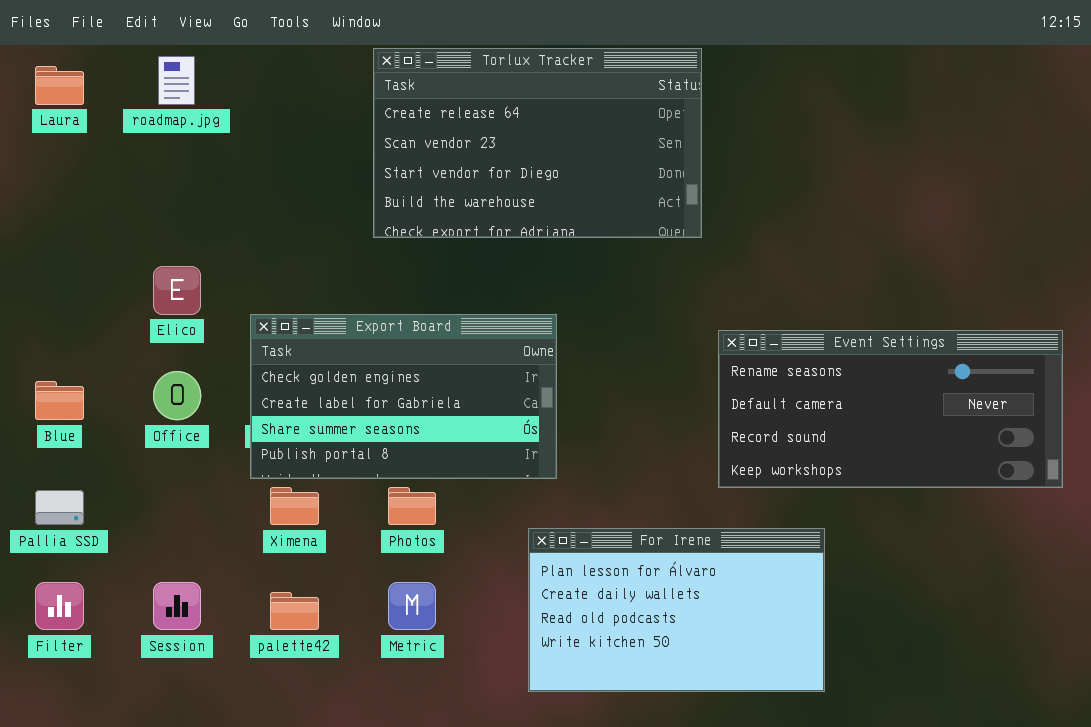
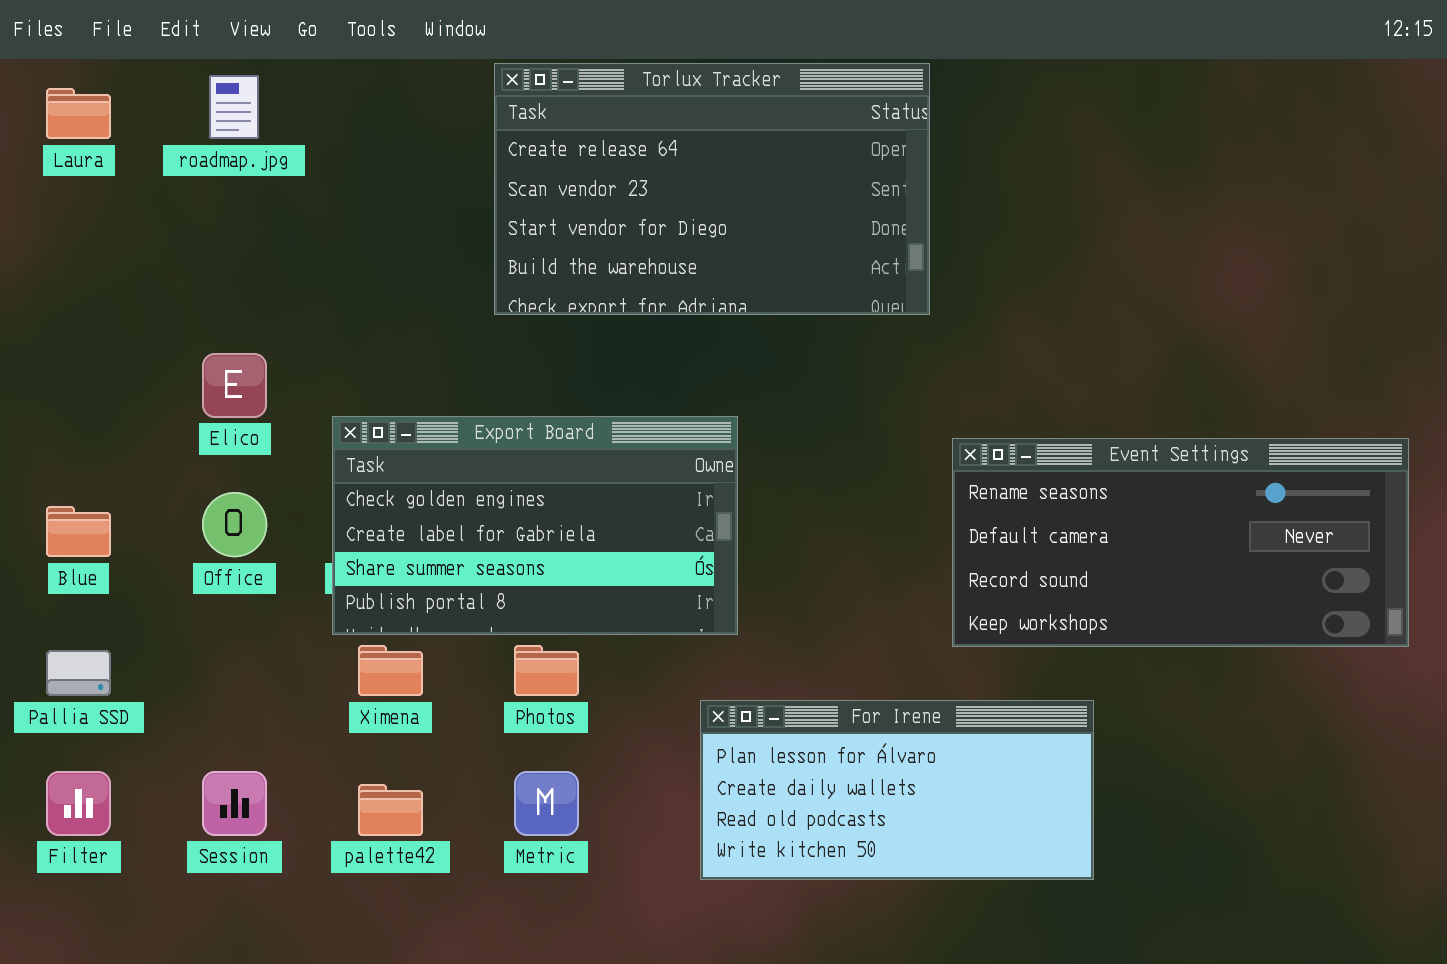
For Irene: [528,528,825,692] -> [700,700,1094,880], resized

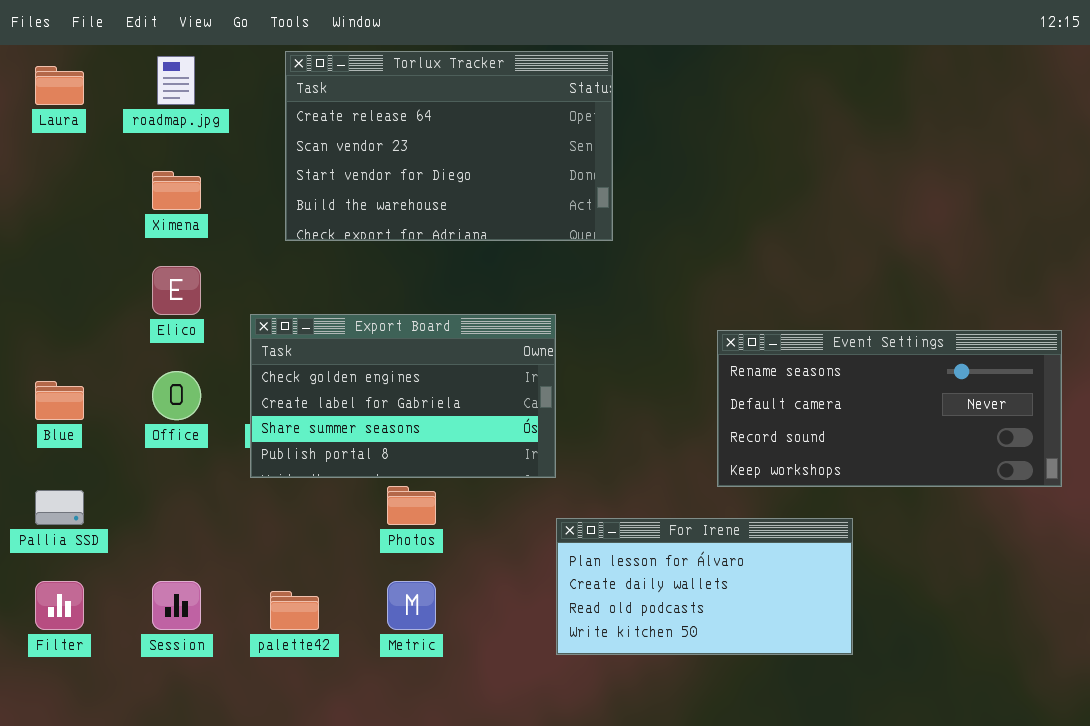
Torlux Tracker: [494,63,930,315] -> [285,51,613,241], moved
Ximena: [358,645,423,696] -> [152,171,201,210], moved
For Irene: [700,700,1094,880] -> [556,518,853,655], moved

